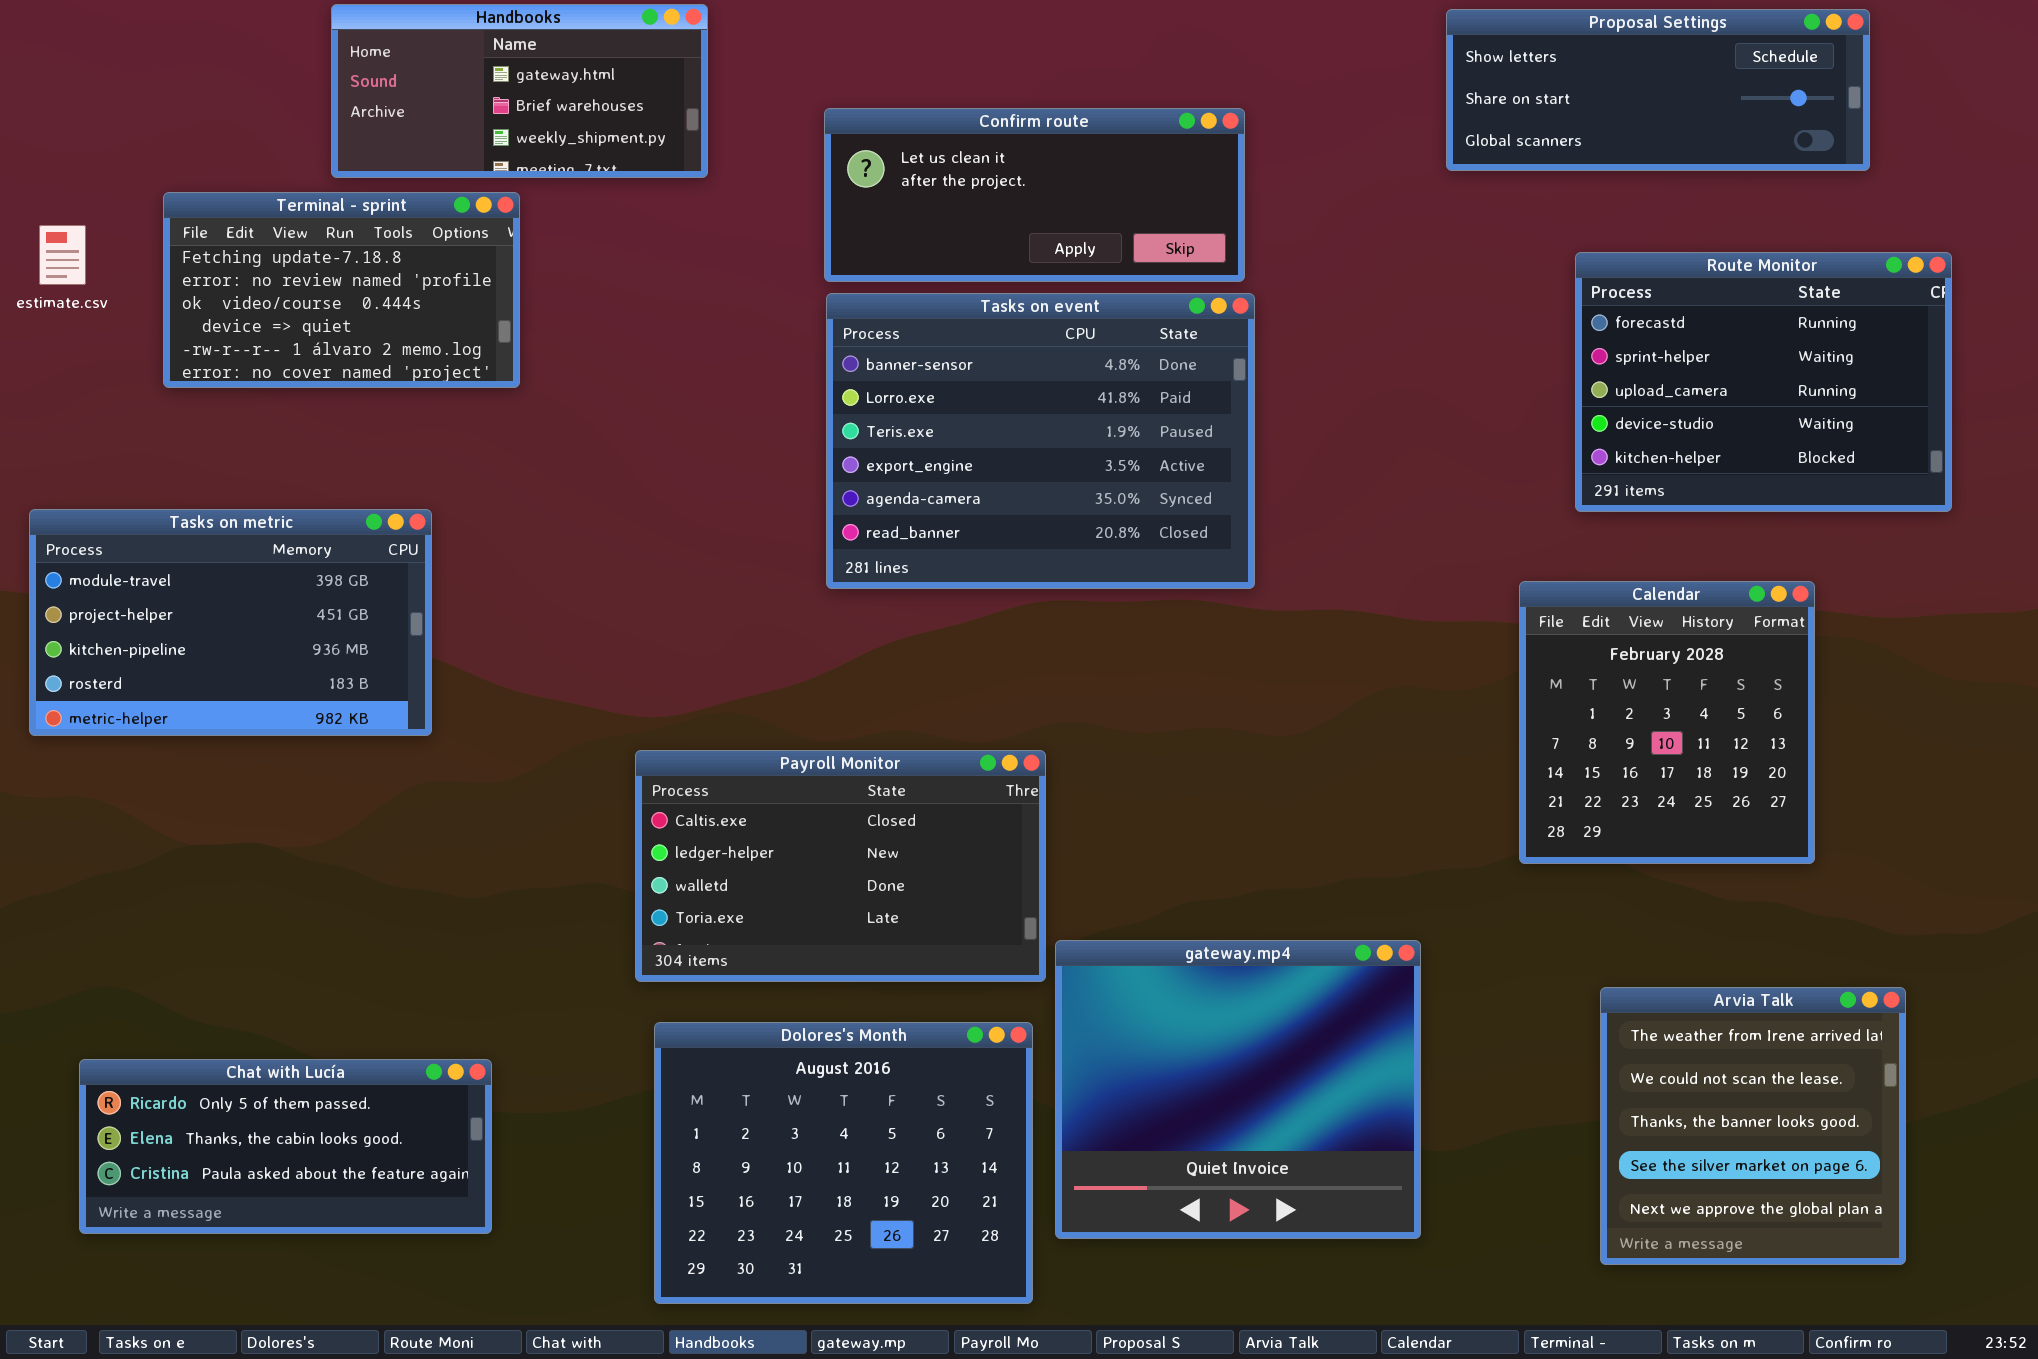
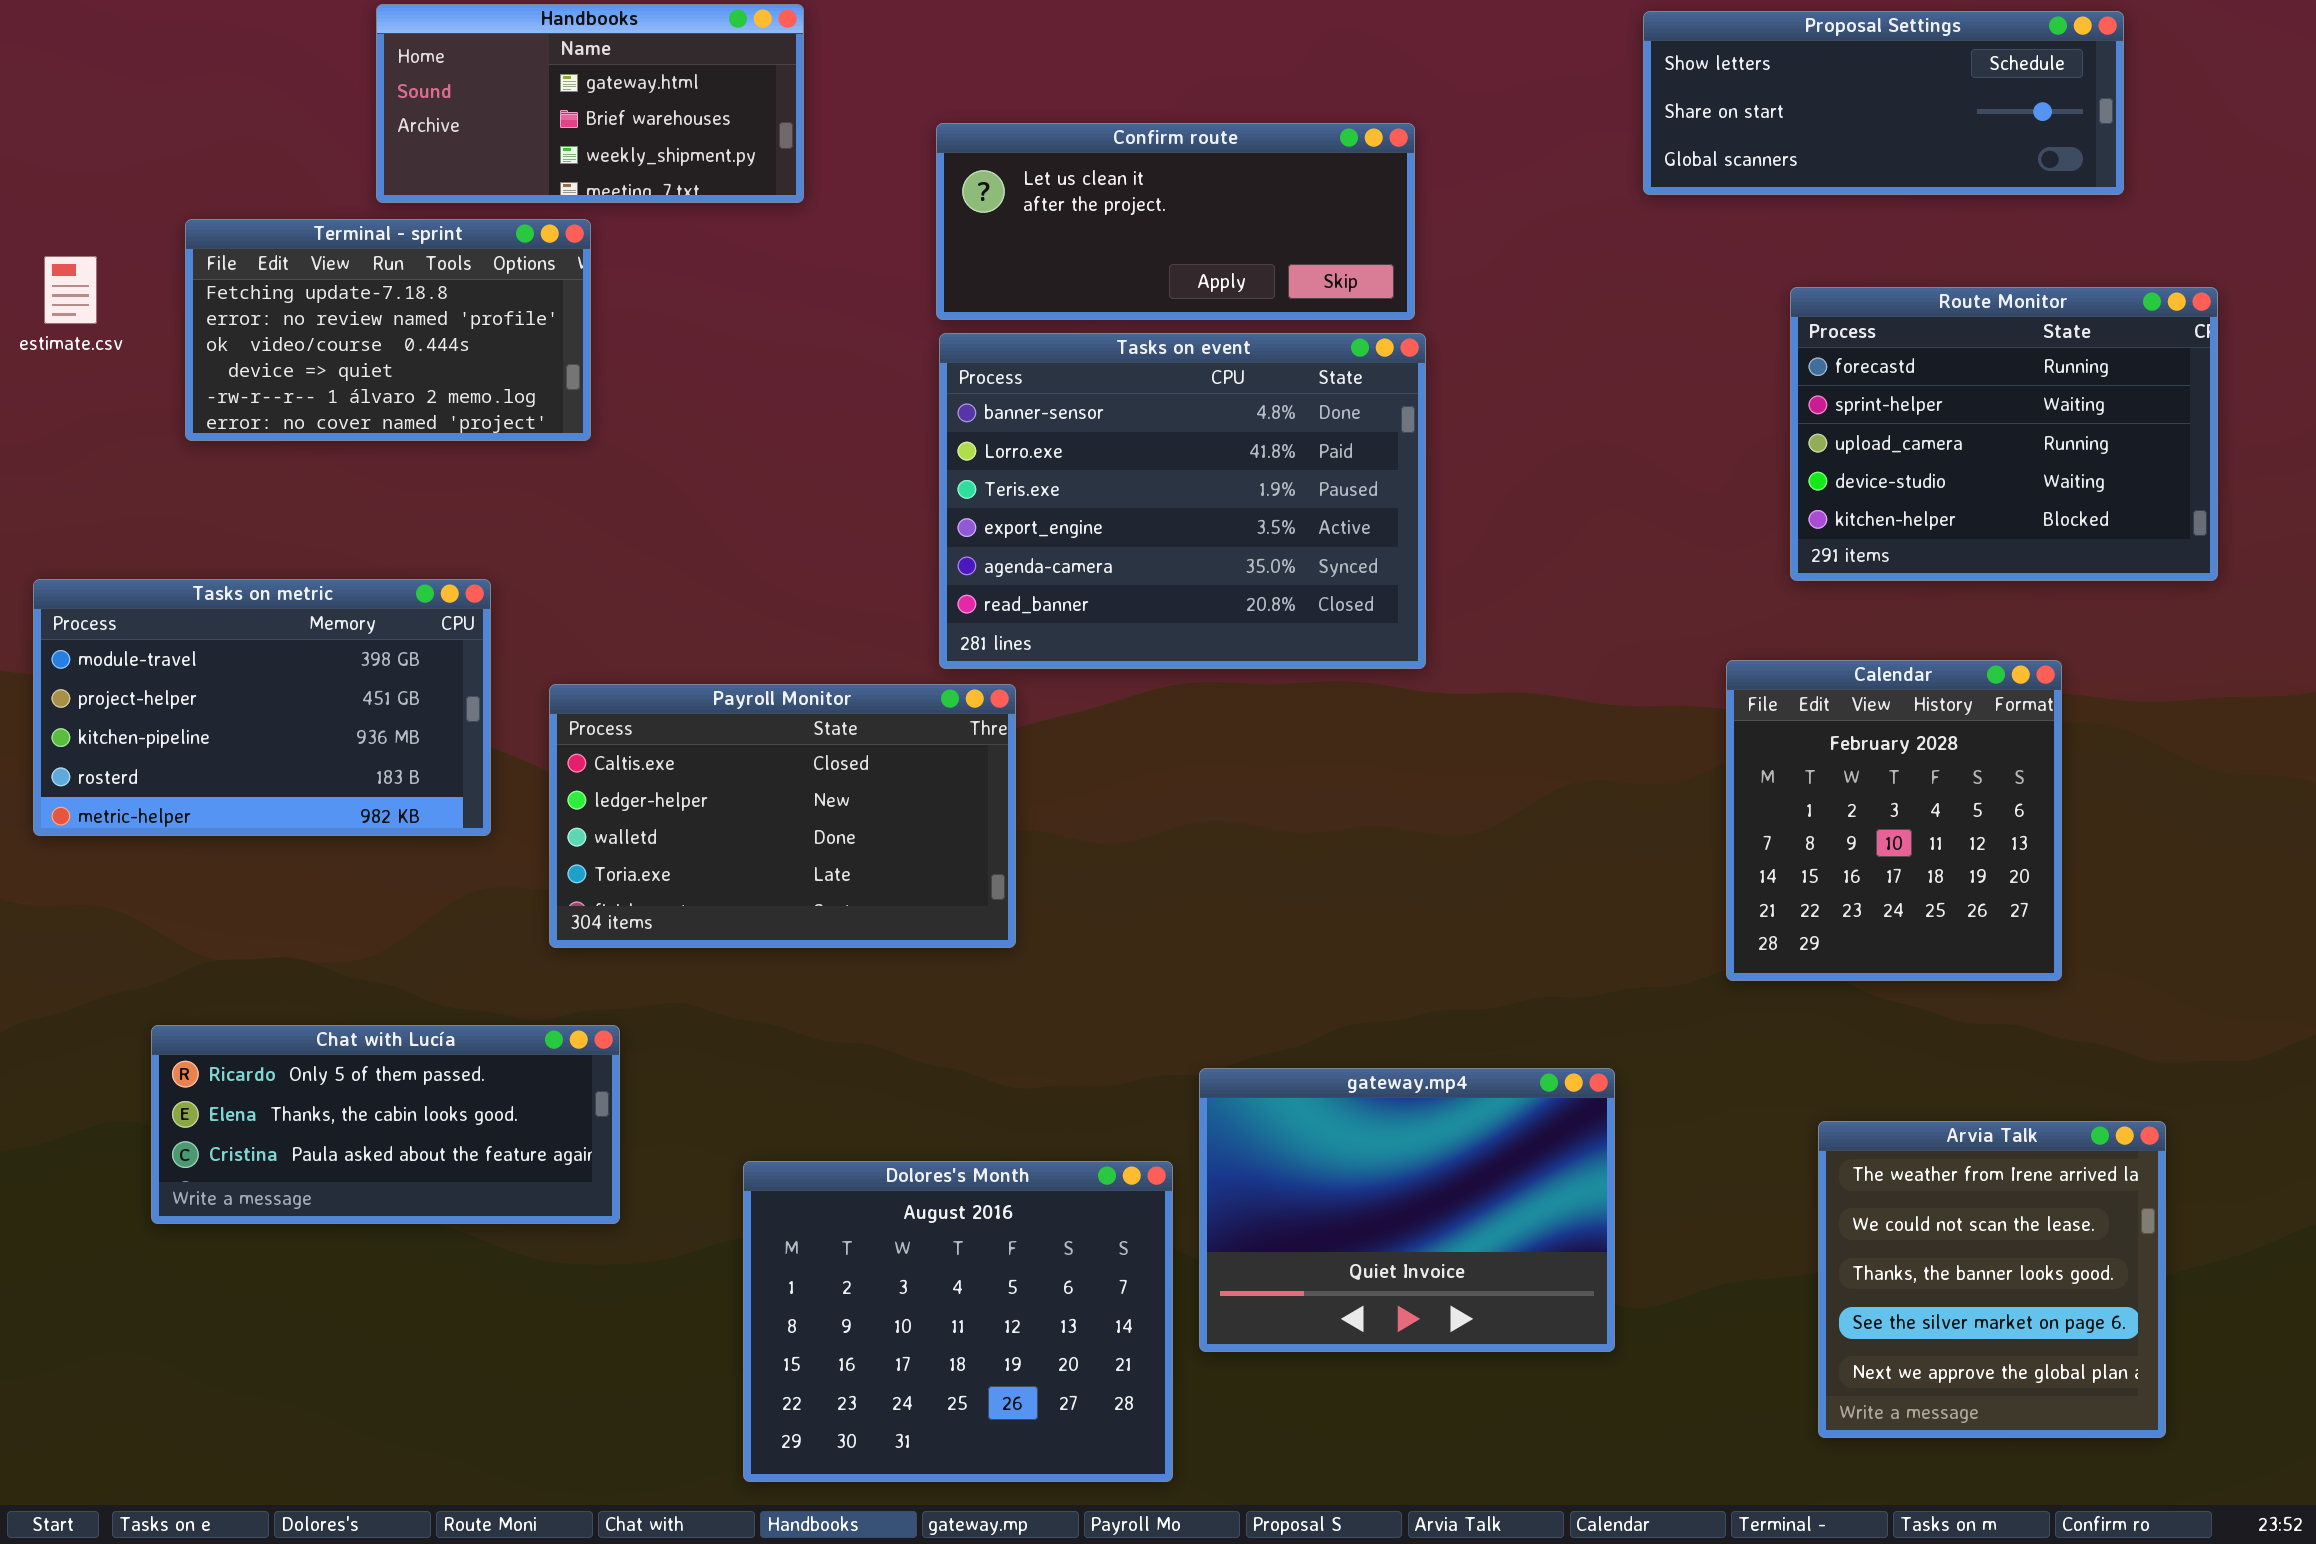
Payroll Monitor: [635,750,1046,982] -> [549,684,1016,948], moved
gateway.mp4: [1055,940,1421,1239] -> [1199,1068,1615,1352], resized
Chat with Lucía: [79,1059,492,1234] -> [151,1025,620,1224], moved

